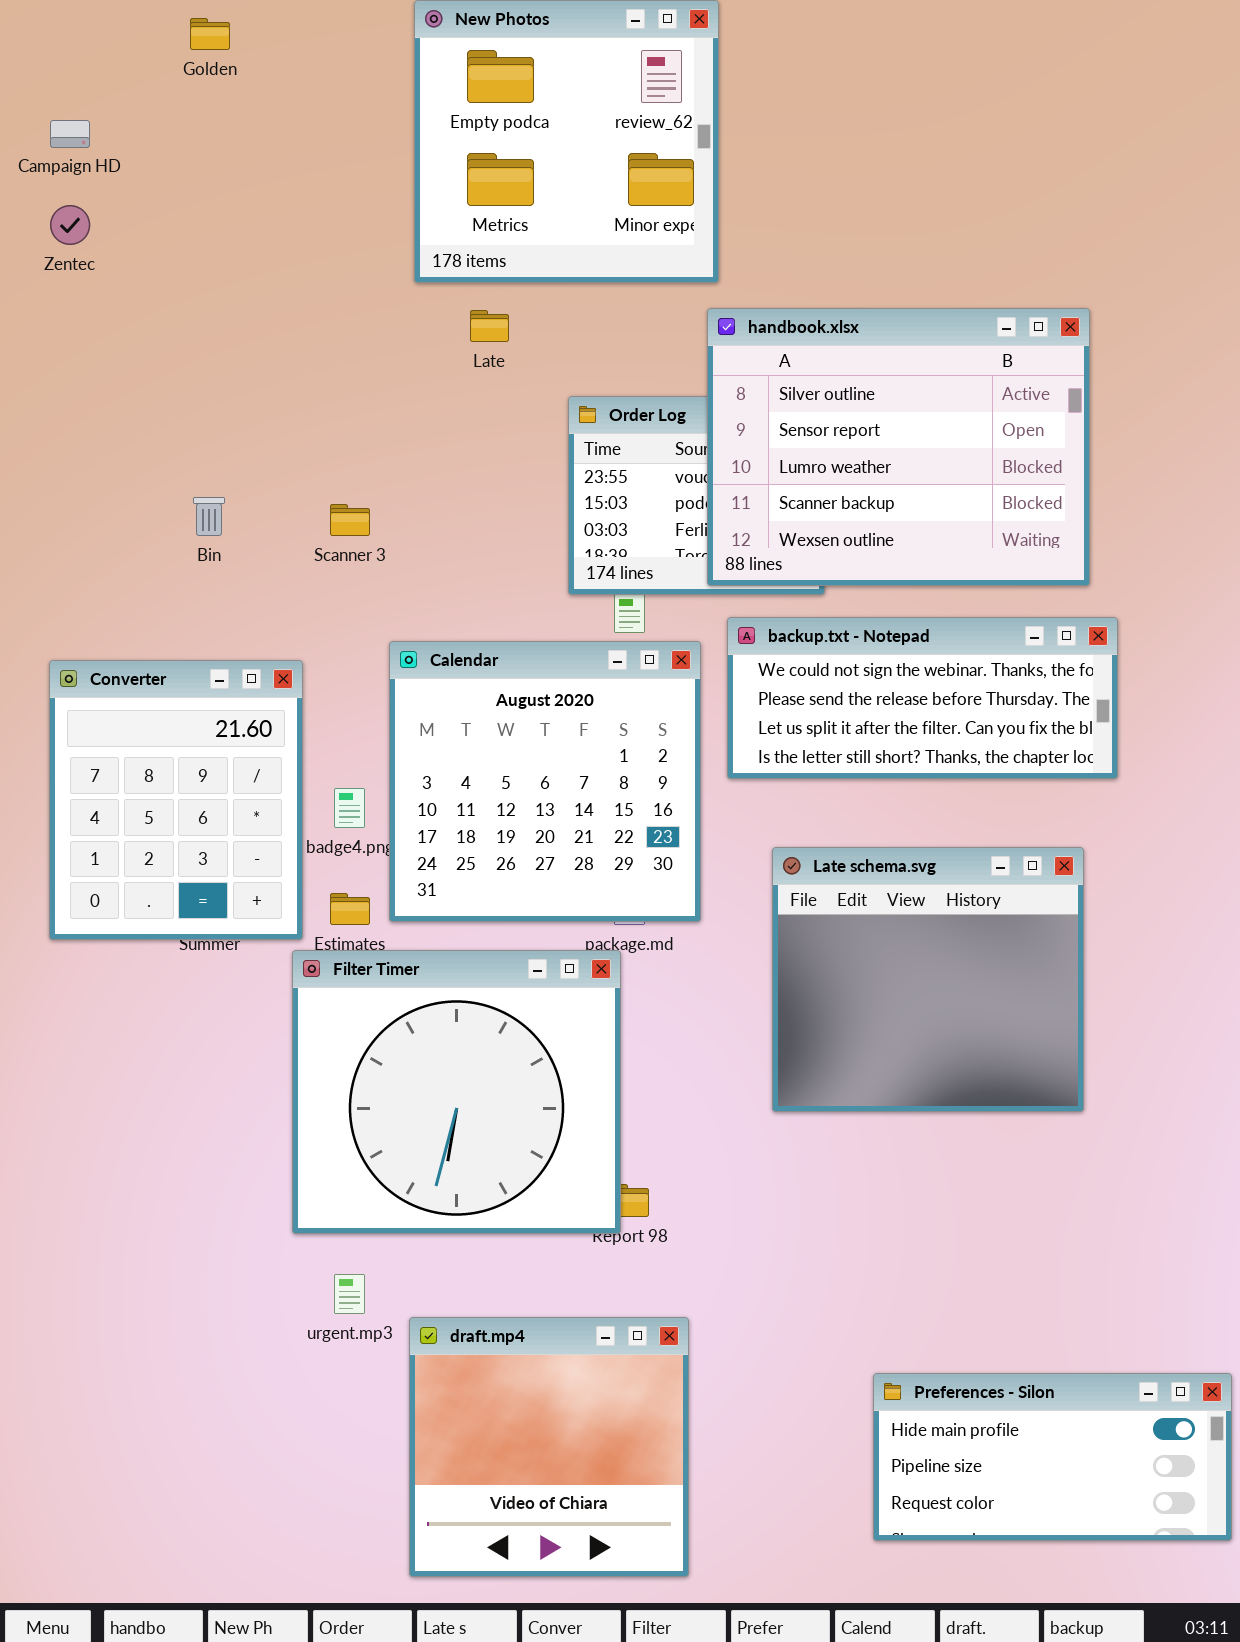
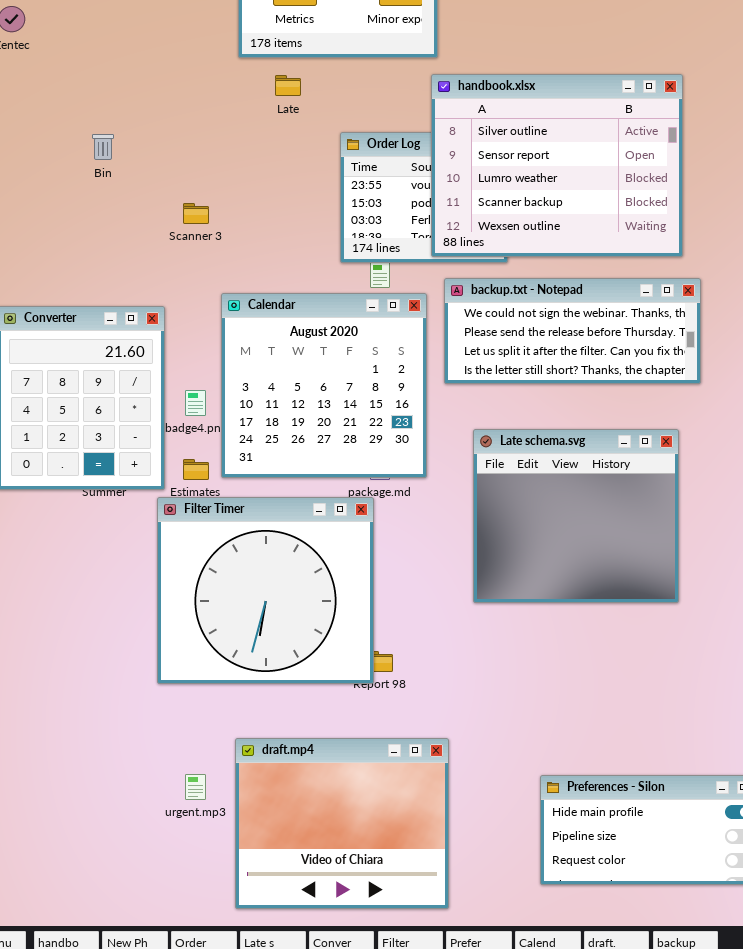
Bin: [193,497,225,536] -> [92,134,114,160], moved
urgent.mp3: [334,1274,365,1314] -> [185,774,206,800], moved
draft.mp4: [409,1317,689,1577] -> [235,738,449,909], resized

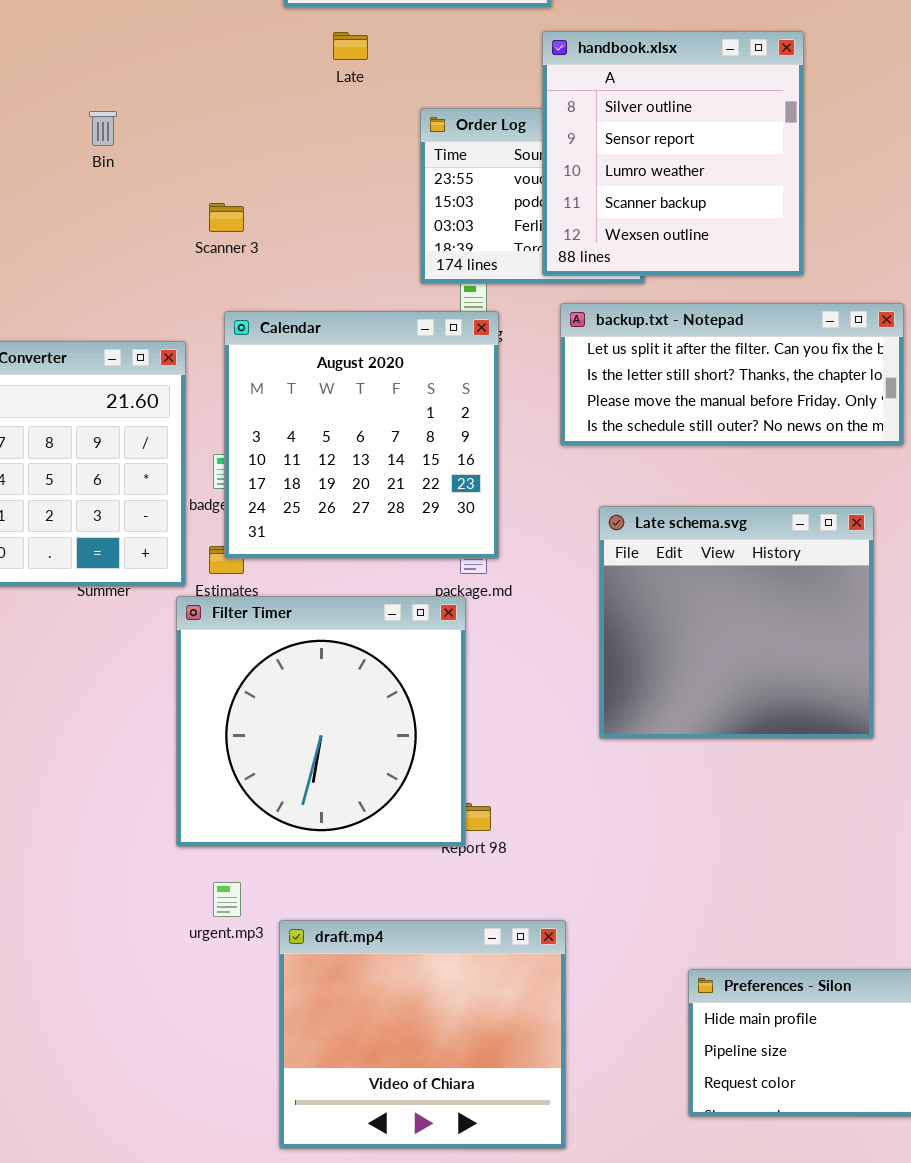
handbook.xlsx: [431,74,683,257] -> [542,31,804,276], resized
backup.txt - Notepad: [444,278,701,384] -> [560,303,904,446], scrolled down 2 rows
Calendar: [221,293,427,478] -> [224,311,499,559], moved
urgent.mp3: [185,774,206,800] -> [213,882,241,917], moved

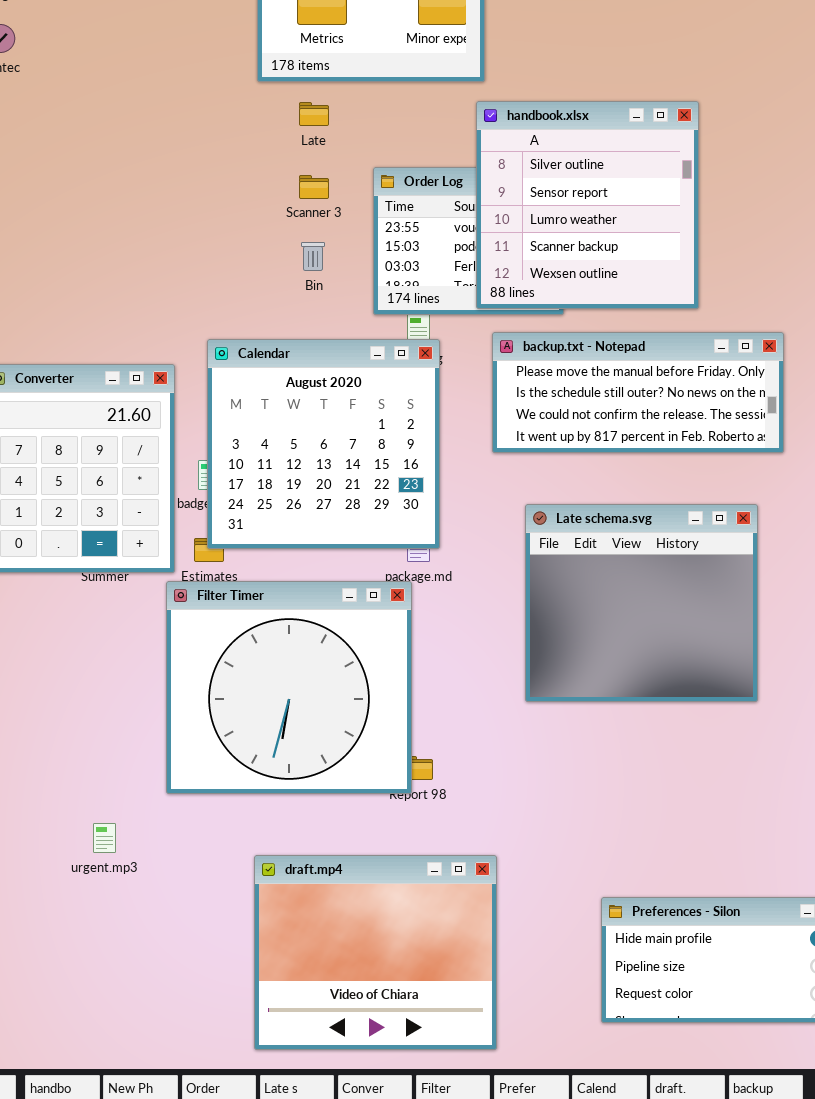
Bin: [89,111,117,146] -> [301,242,325,271], moved
Scanner 3: [209,203,244,232] -> [299,175,329,199], moved
backup.txt - Notepad: [560,303,904,446] -> [492,332,784,453], scrolled down 2 rows
urgent.mp3: [213,882,241,917] -> [93,823,116,853], moved

